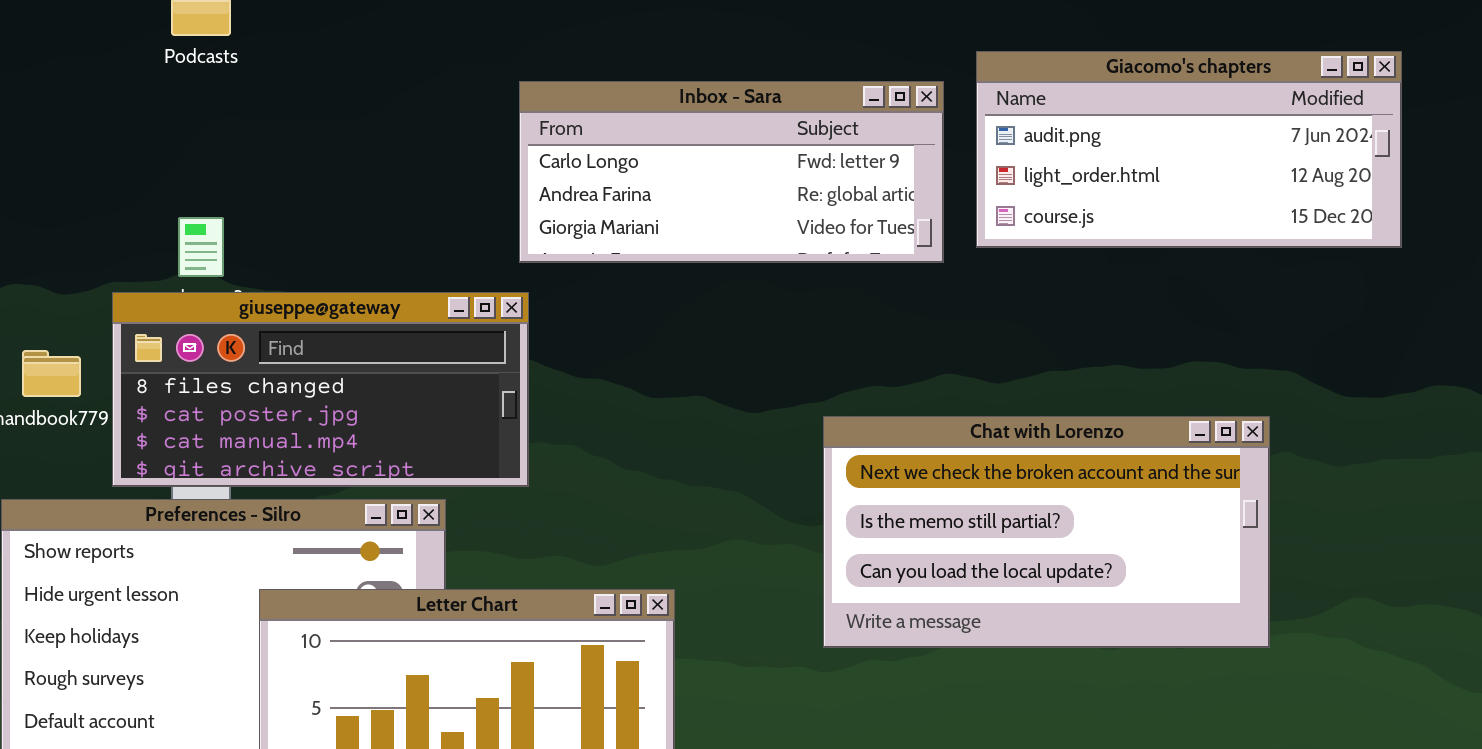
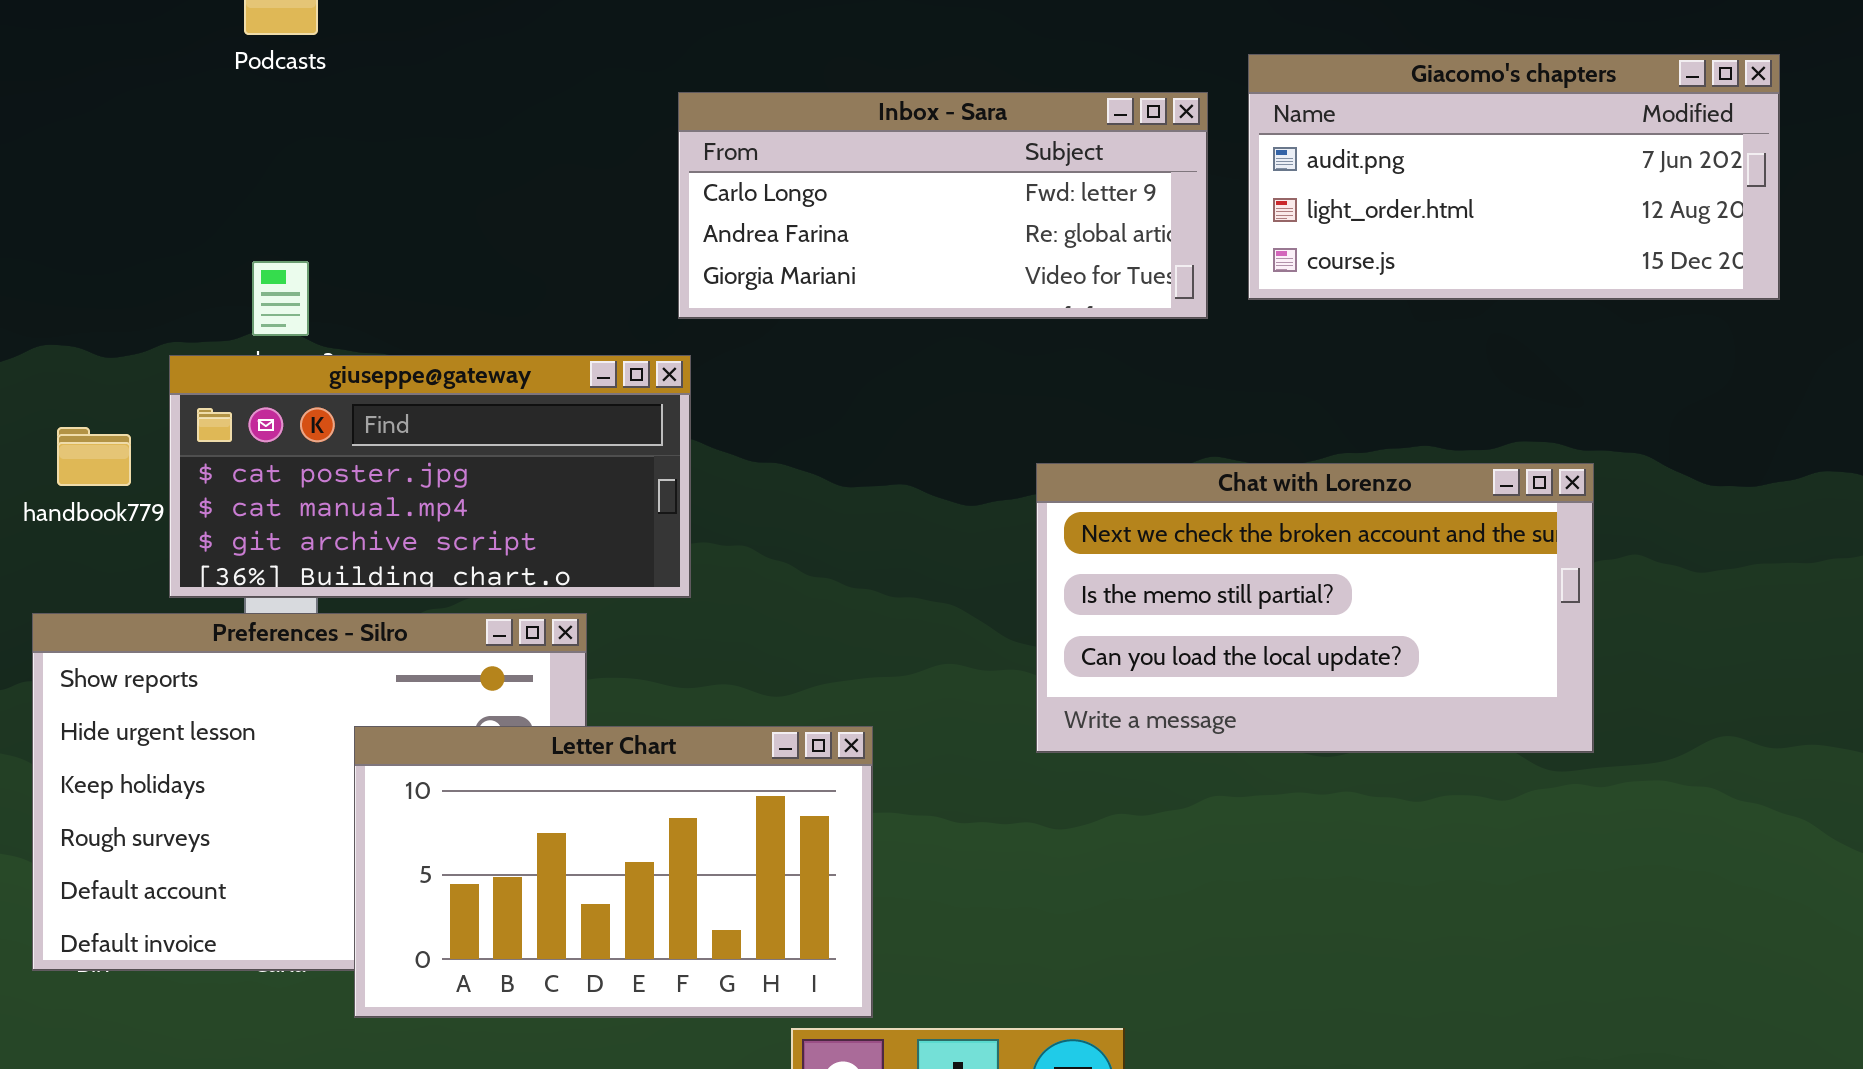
giuseppe@gateway: [112,292,529,487] -> [169,355,691,598], scrolled down 1 row
Chat with Lorenzo: [823,416,1270,648] -> [1036,463,1594,753], moved

